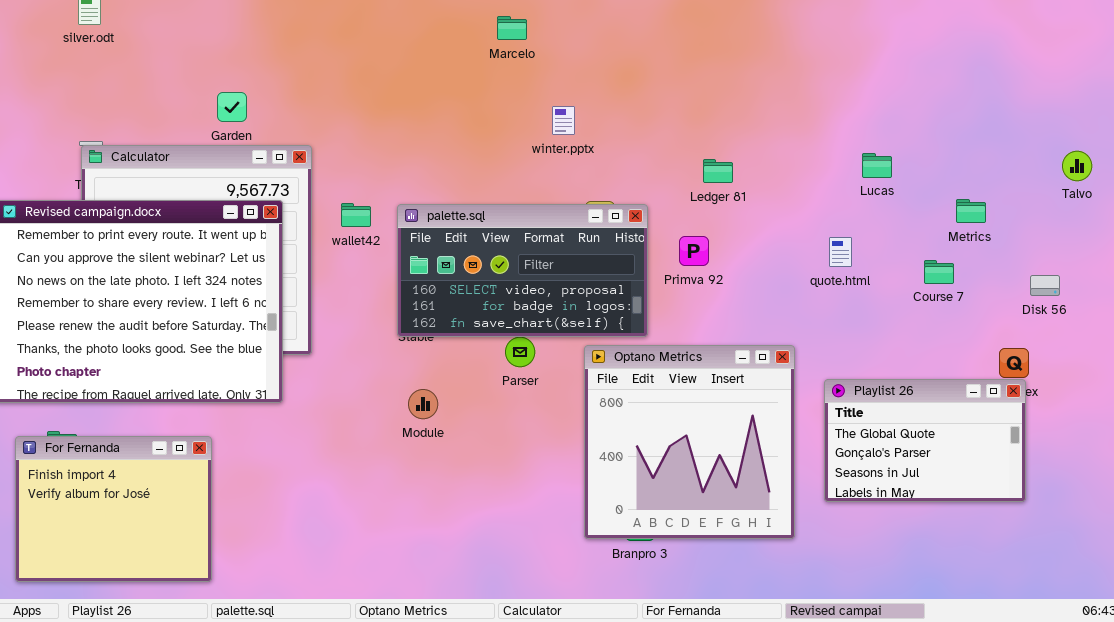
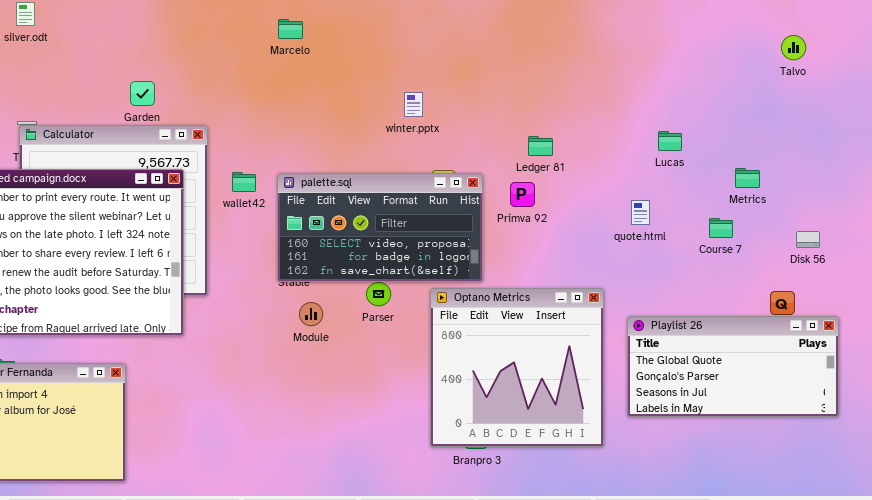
Marcelo: [497,16,527,40] -> [278,19,303,39], moved
Talvo: [1062,151,1092,181] -> [781,35,806,60], moved
Primva 92: [679,236,709,266] -> [510,182,535,207], moved
Playlist 26: [824,379,1026,502] -> [627,316,839,417], resized
Module: [408,389,438,419] -> [299,302,323,326], moved

